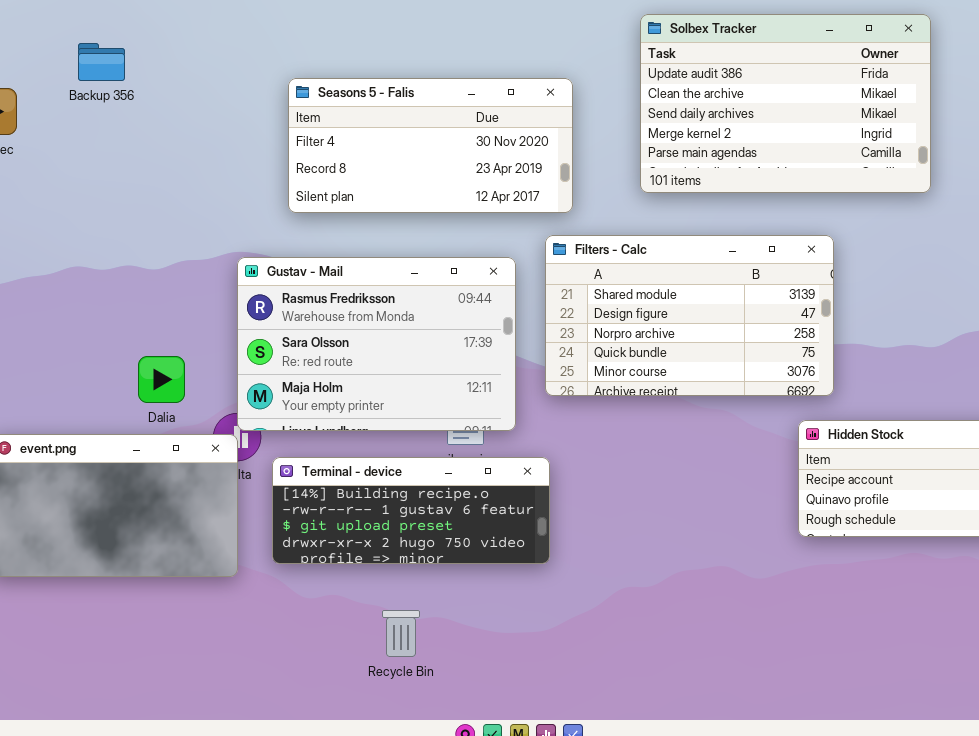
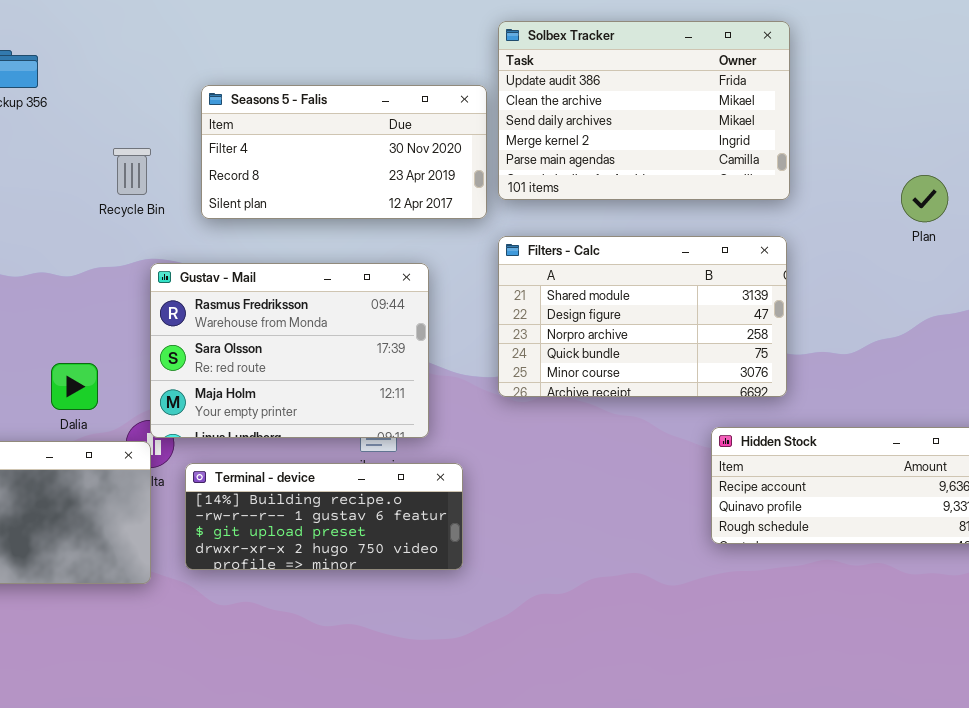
Solbex Tracker: [640,14,931,193] -> [498,21,790,200], moved
Filters - Calc: [545,235,834,396] -> [498,236,787,397], moved
Recycle Bin: [382,610,420,657] -> [113,148,151,195], moved

